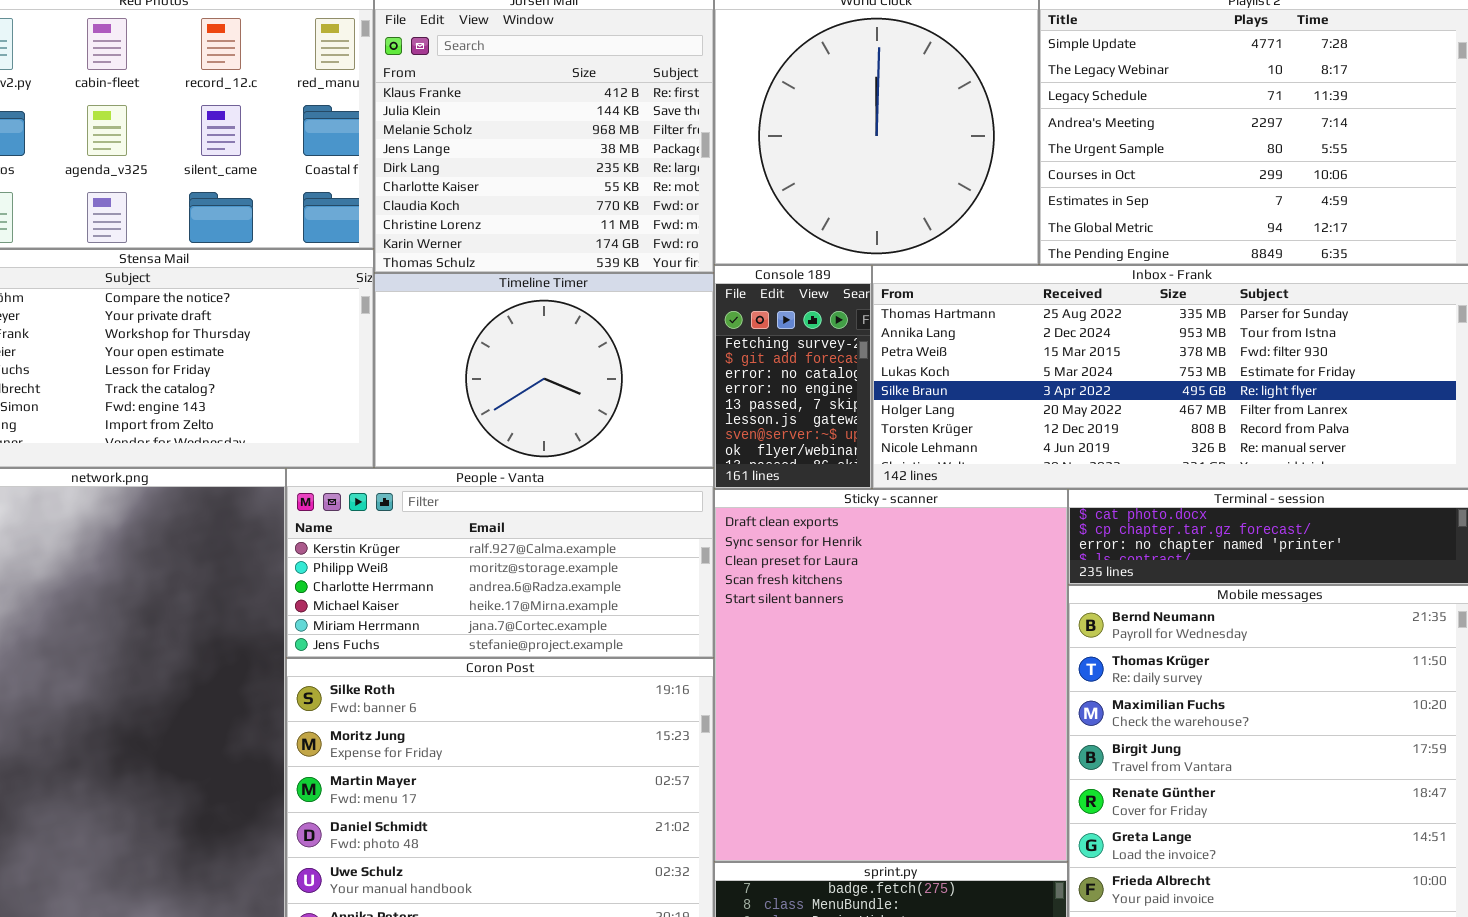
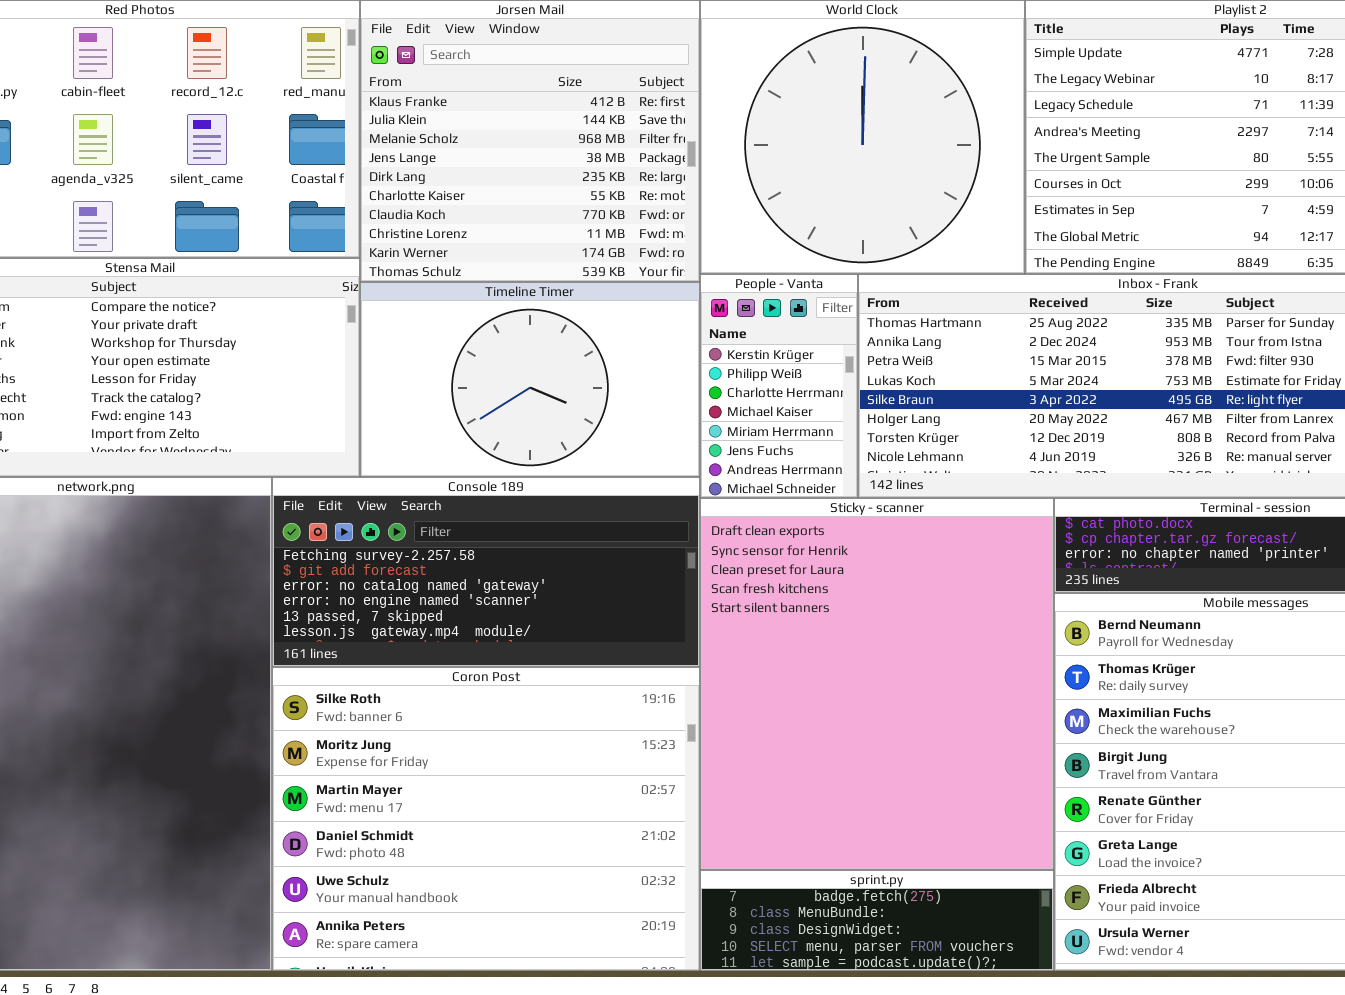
Console 189: [714,265,872,489] -> [272,477,700,667], moved, resized
People - Vanta: [286,468,714,658] -> [700,274,858,498], moved, resized

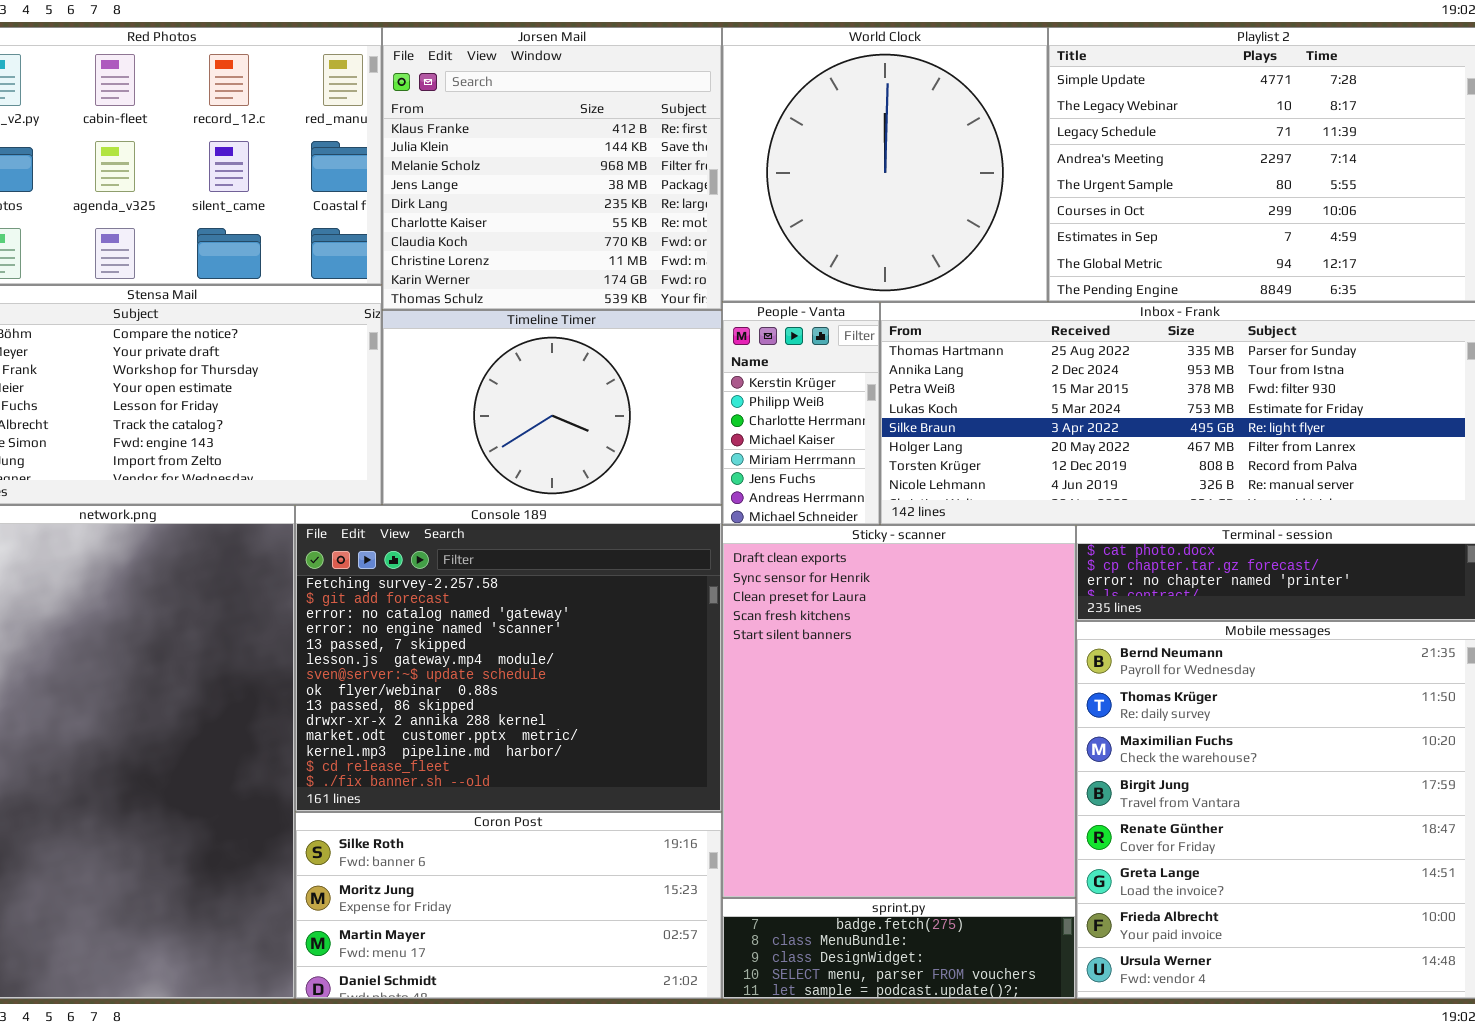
Console 189: [272,477,700,667] -> [295,505,722,812], resized
Coron Post: [272,667,700,971] -> [295,812,722,999], resized

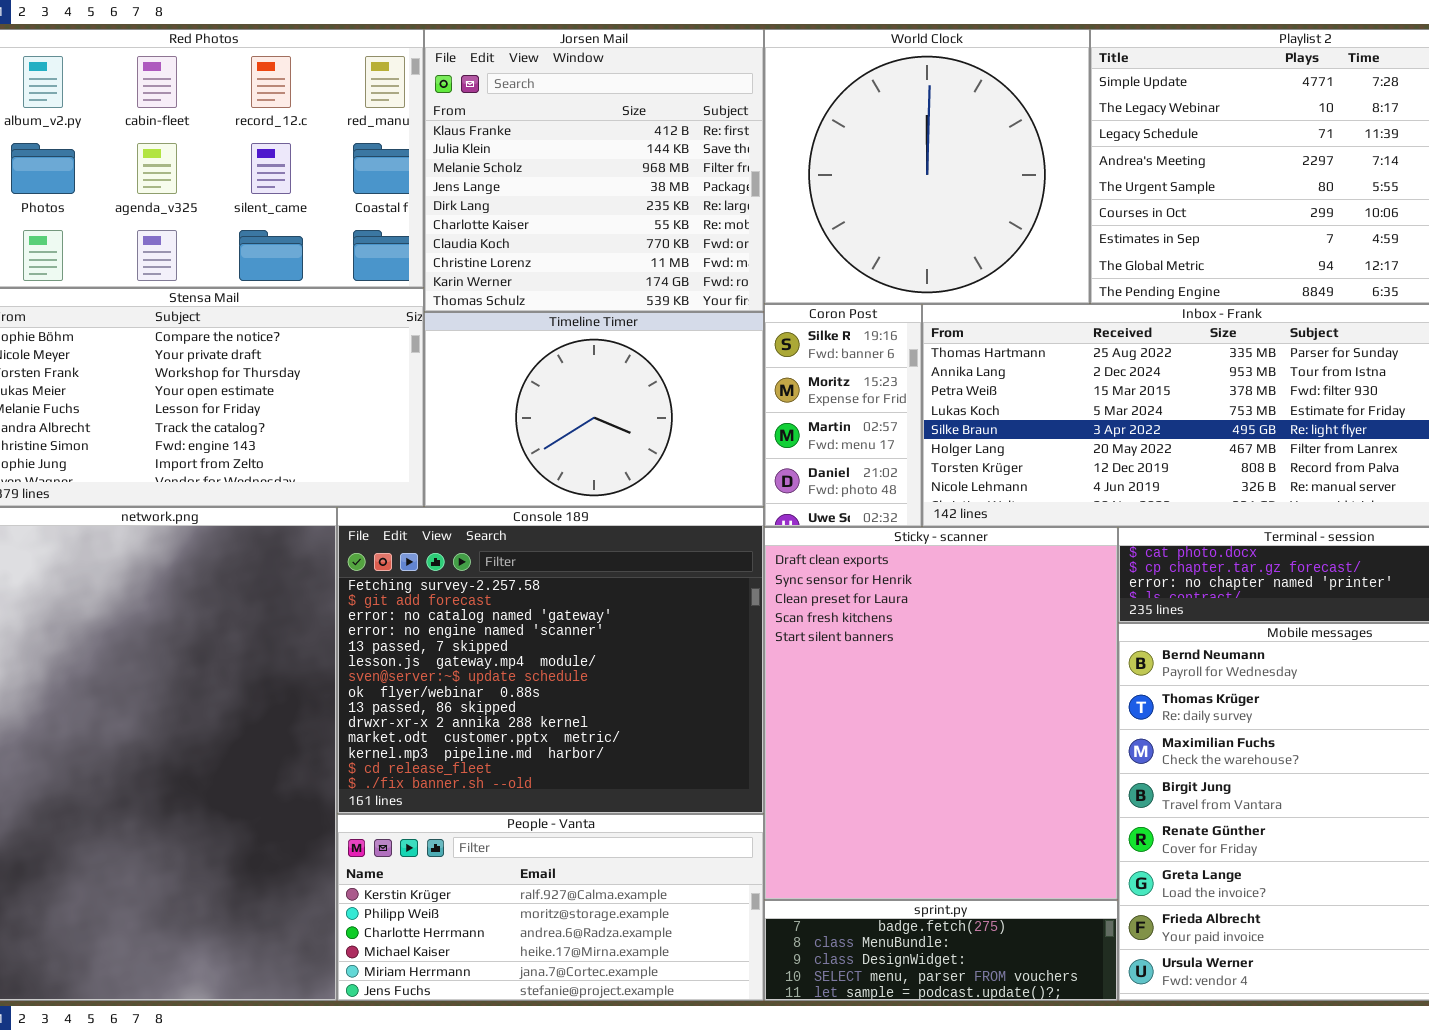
People - Vanta: [722,302,880,525] -> [337,814,764,1001], moved, resized
Coron Post: [295,812,722,999] -> [764,304,922,527], moved, resized

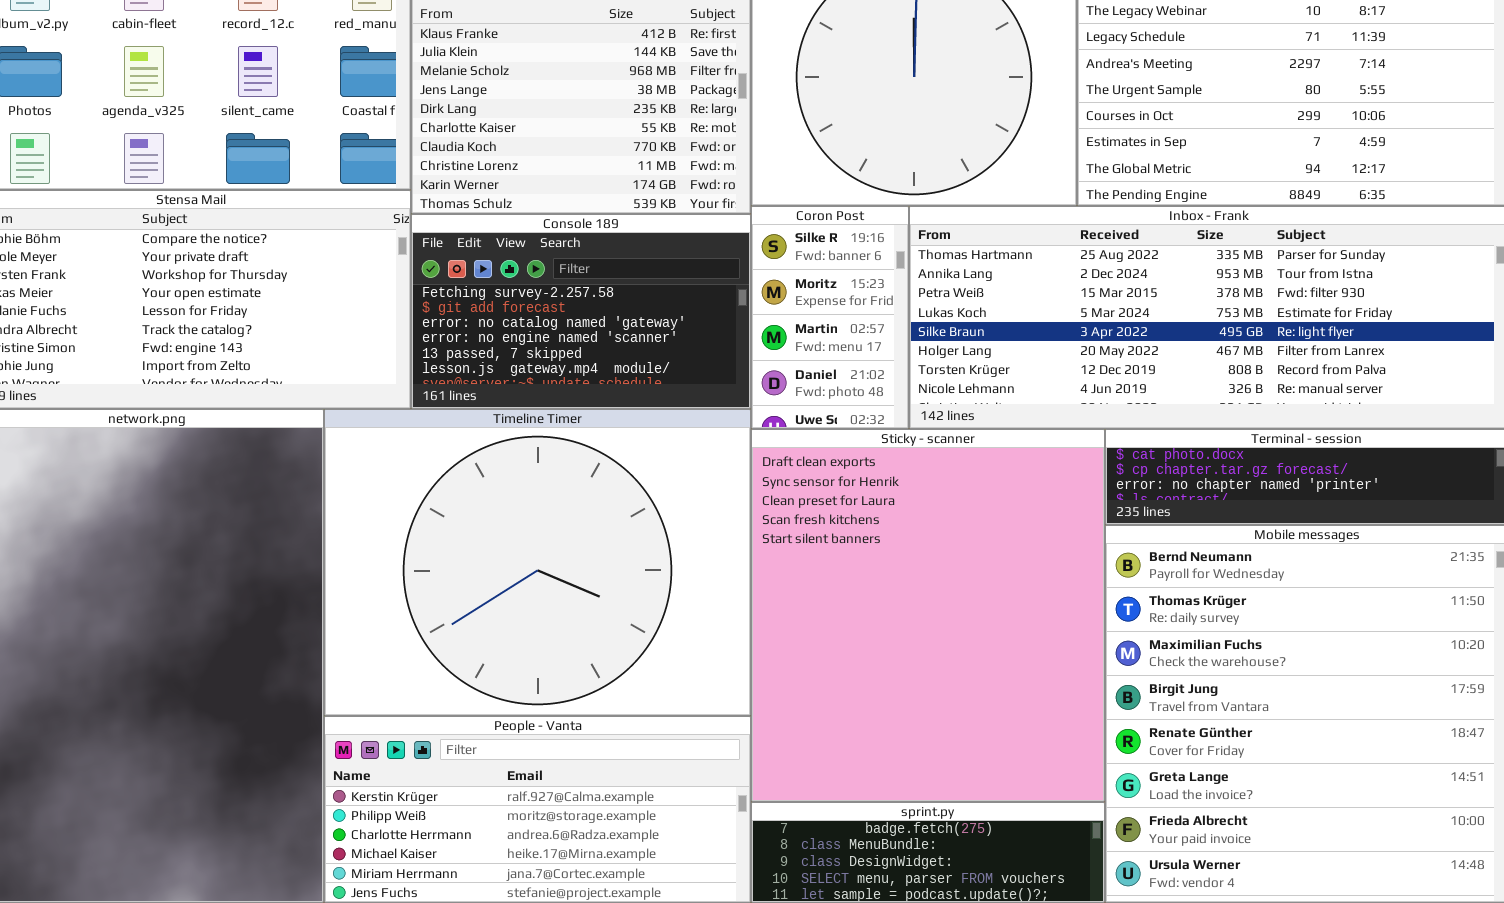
Timeline Timer: [424,312,764,507] -> [324,409,751,716], moved, resized
Console 189: [337,507,764,814] -> [411,214,751,409], moved, resized

